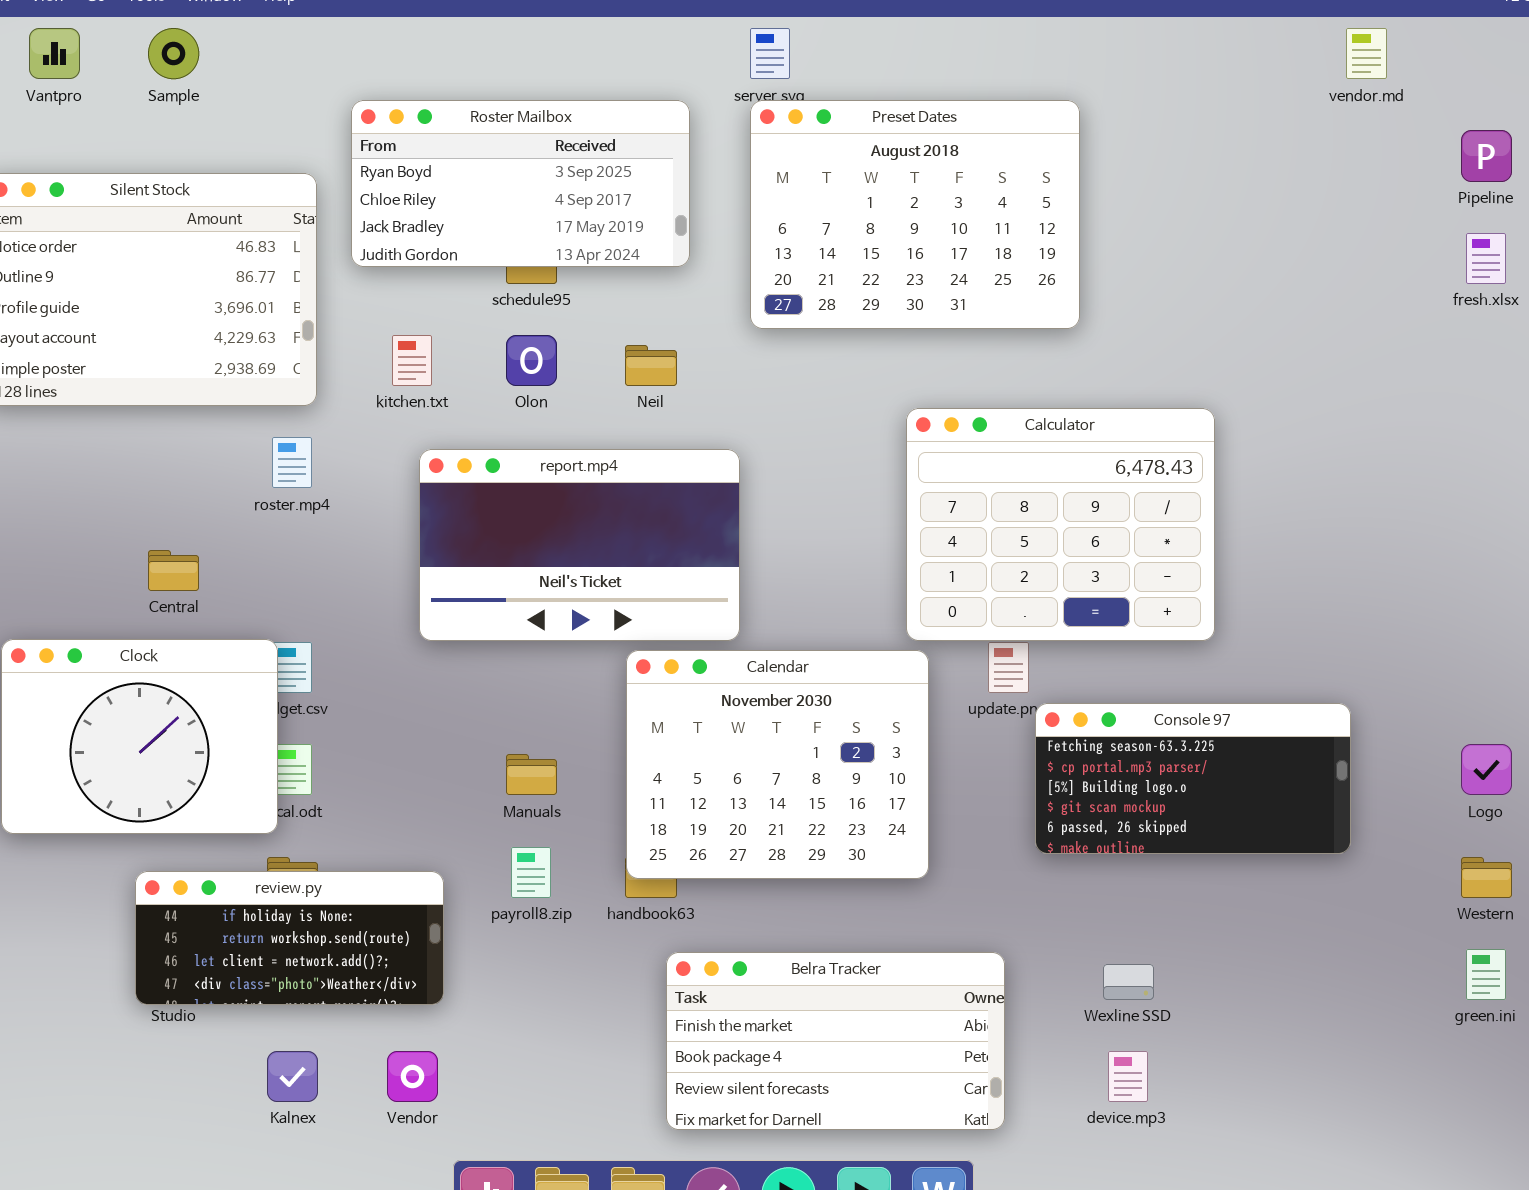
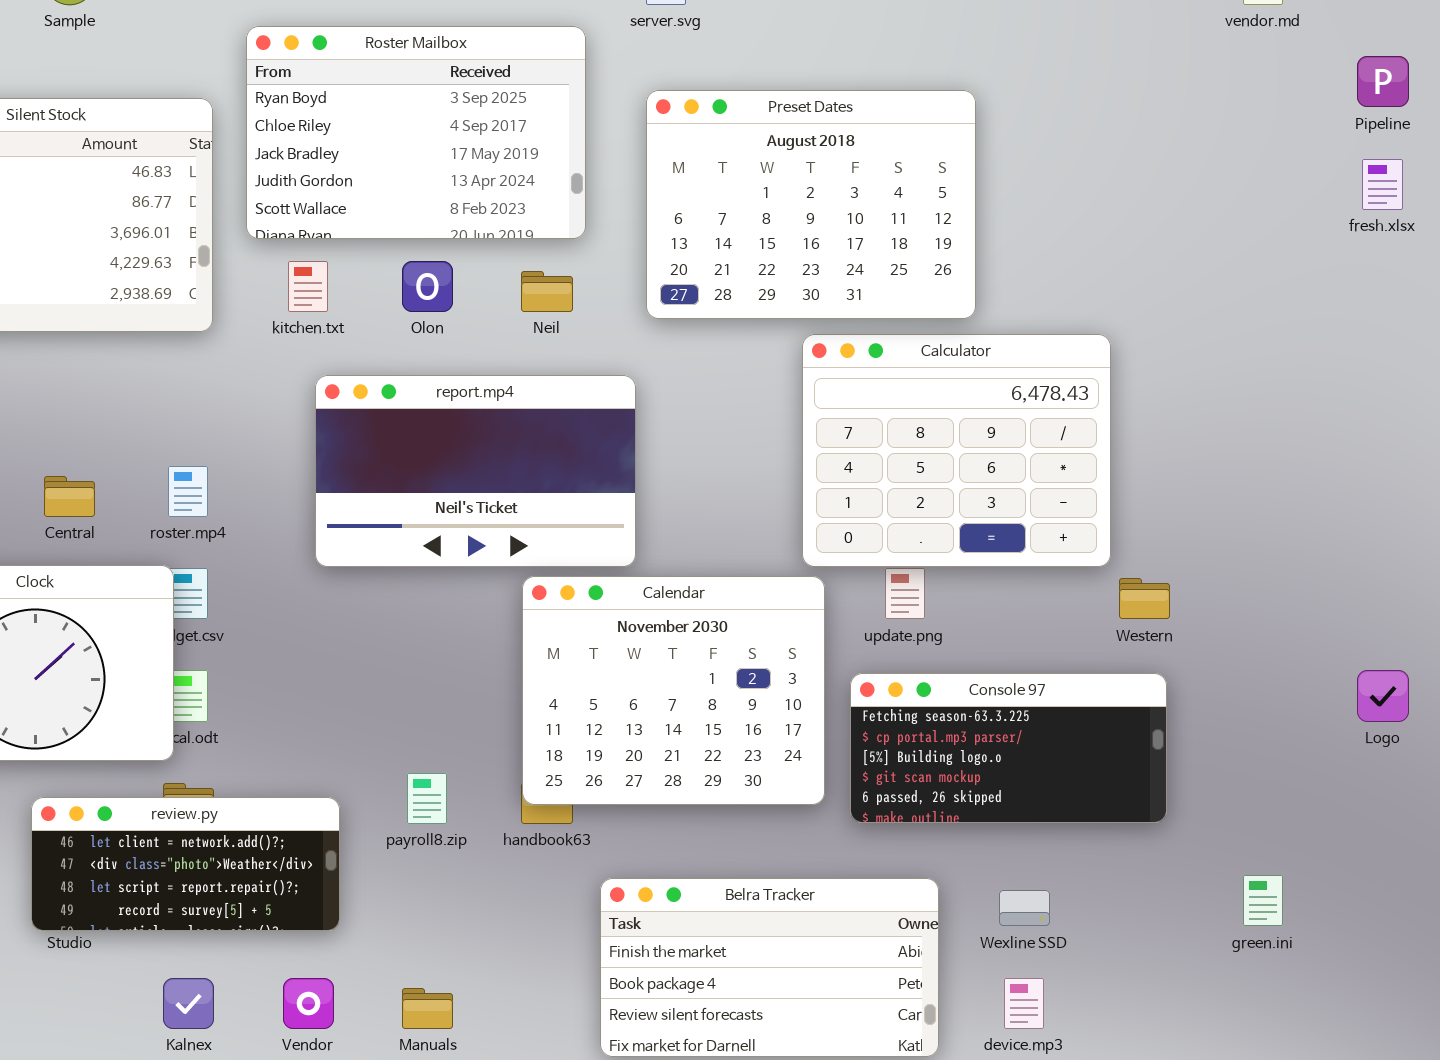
Roster Mailbox: [351,100,690,267] -> [246,26,586,239], resized
Preset Dates: [750,100,1080,329] -> [646,90,976,319], moved
roster.mp4: [272,437,312,488] -> [168,466,208,517], moved
Console 97: [1035,703,1351,854] -> [850,673,1167,823], moved
Manuals: [506,754,557,795] -> [402,988,453,1029], moved
Western: [1461,857,1512,898] -> [1119,578,1170,619], moved
review.py: [135,871,444,1005] -> [31,797,340,931], scrolled down 2 rows
green.ini: [1466,949,1506,1000] -> [1243,875,1283,926], moved
Belra Tracker: [666,952,1005,1130] -> [600,878,939,1057], moved

